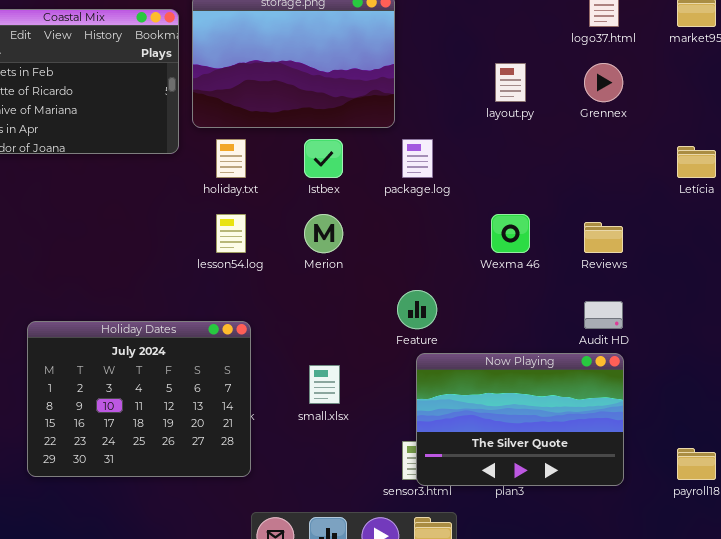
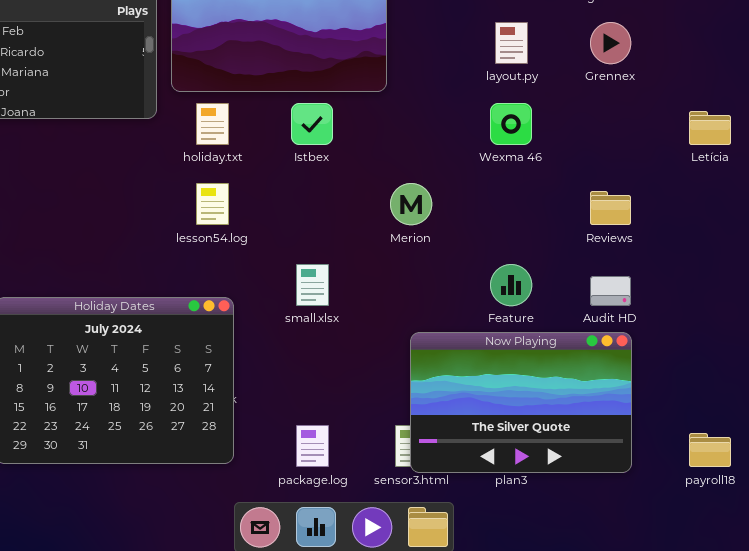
package.log: [402,139,433,178] -> [296,425,329,467], moved
Merion: [304,214,343,253] -> [390,183,432,225], moved
Wexma 46: [491,214,530,253] -> [490,103,532,145], moved
Feature: [397,290,437,329] -> [490,264,532,306], moved
small.xlsx: [309,365,340,404] -> [296,264,329,306], moved

